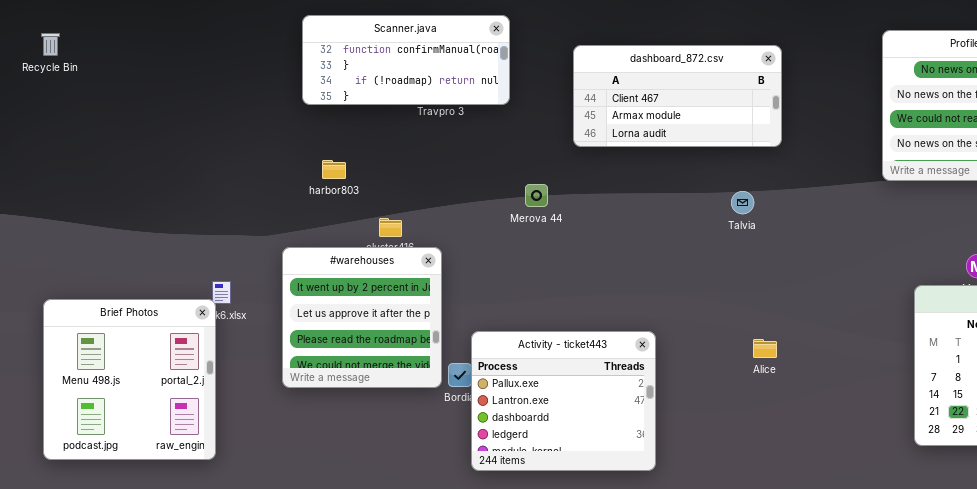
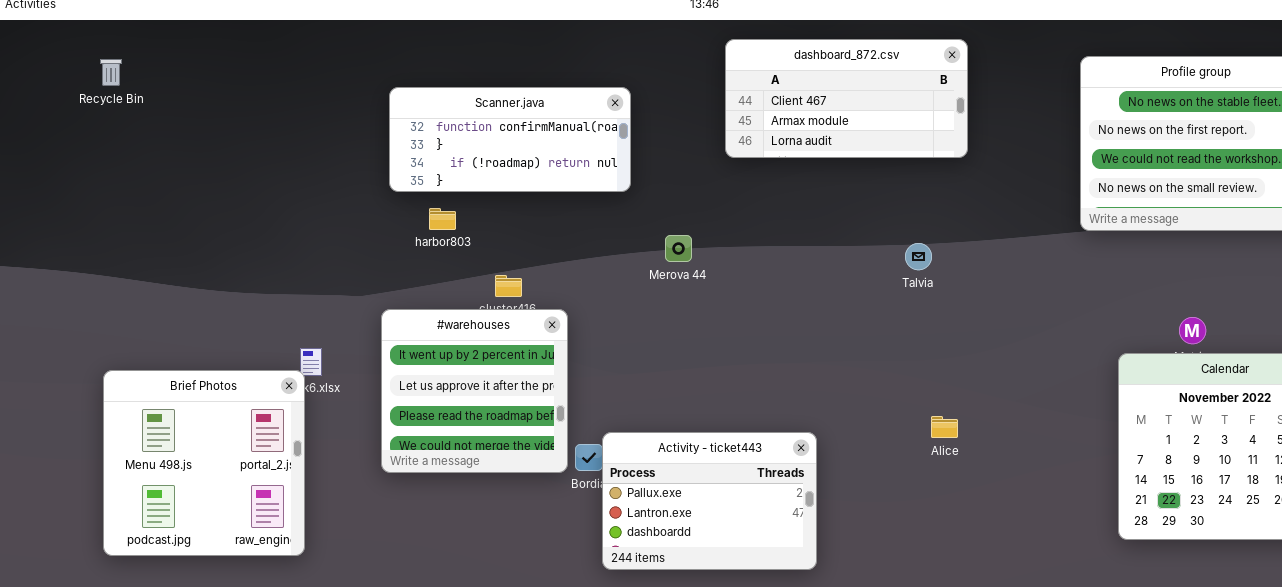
Scanner.java: [302,15,510,105] -> [389,87,631,192], moved
dashboard_872.csv: [573,45,782,147] -> [725,39,968,158], moved
Activity - ticket443: [471,331,656,471] -> [602,432,817,570], resized

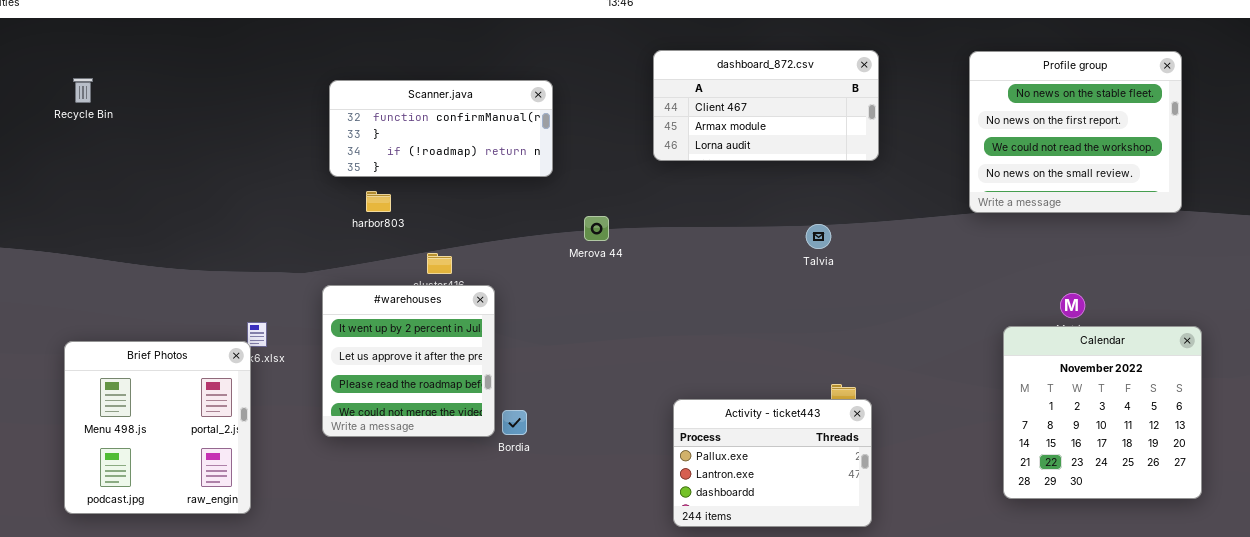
dashboard_872.csv: [725,39,968,158] -> [653,50,879,161], moved
Recycle Bin: [100,59,122,86] -> [73,78,93,103], moved
Activity - ticket443: [602,432,817,570] -> [673,399,872,527], moved

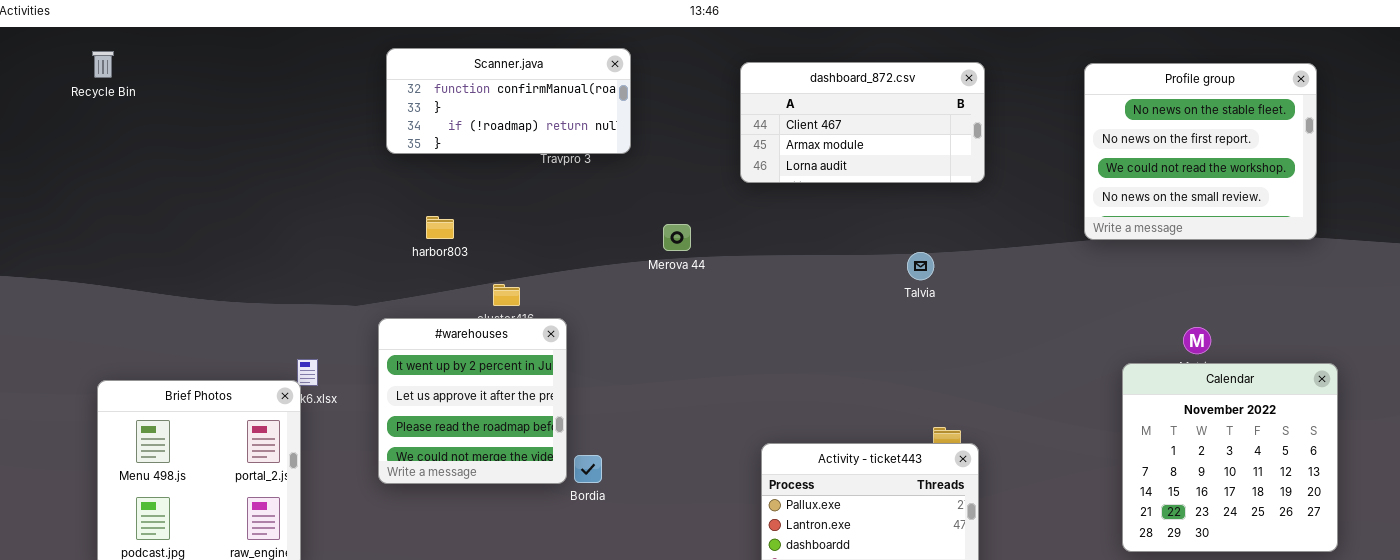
Recycle Bin: [73,78,93,103] -> [92,51,114,78], moved
Scanner.java: [329,80,553,177] -> [386,48,631,154], moved
Merova 44: [584,216,609,241] -> [663,224,691,251], moved

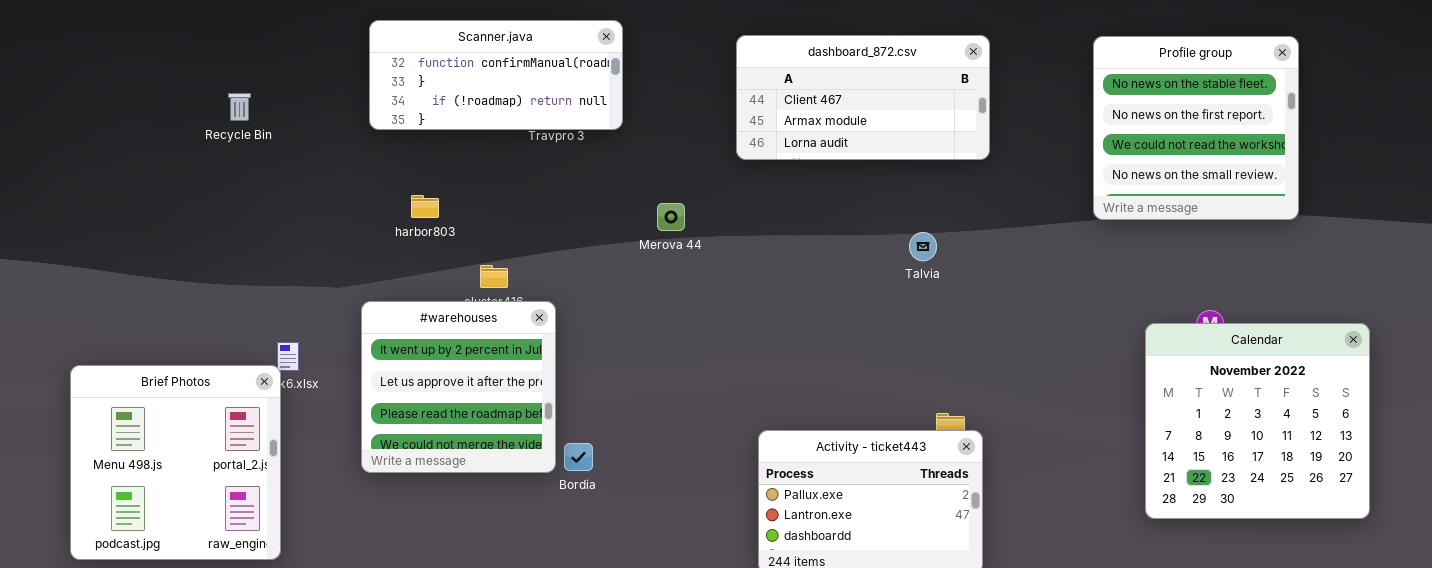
Recycle Bin: [92,51,114,78] -> [228,93,251,121], moved
Profile group: [1084,63,1317,240] -> [1093,36,1299,220], resized
Calendar: [1122,363,1338,552] -> [1145,323,1370,519], moved

